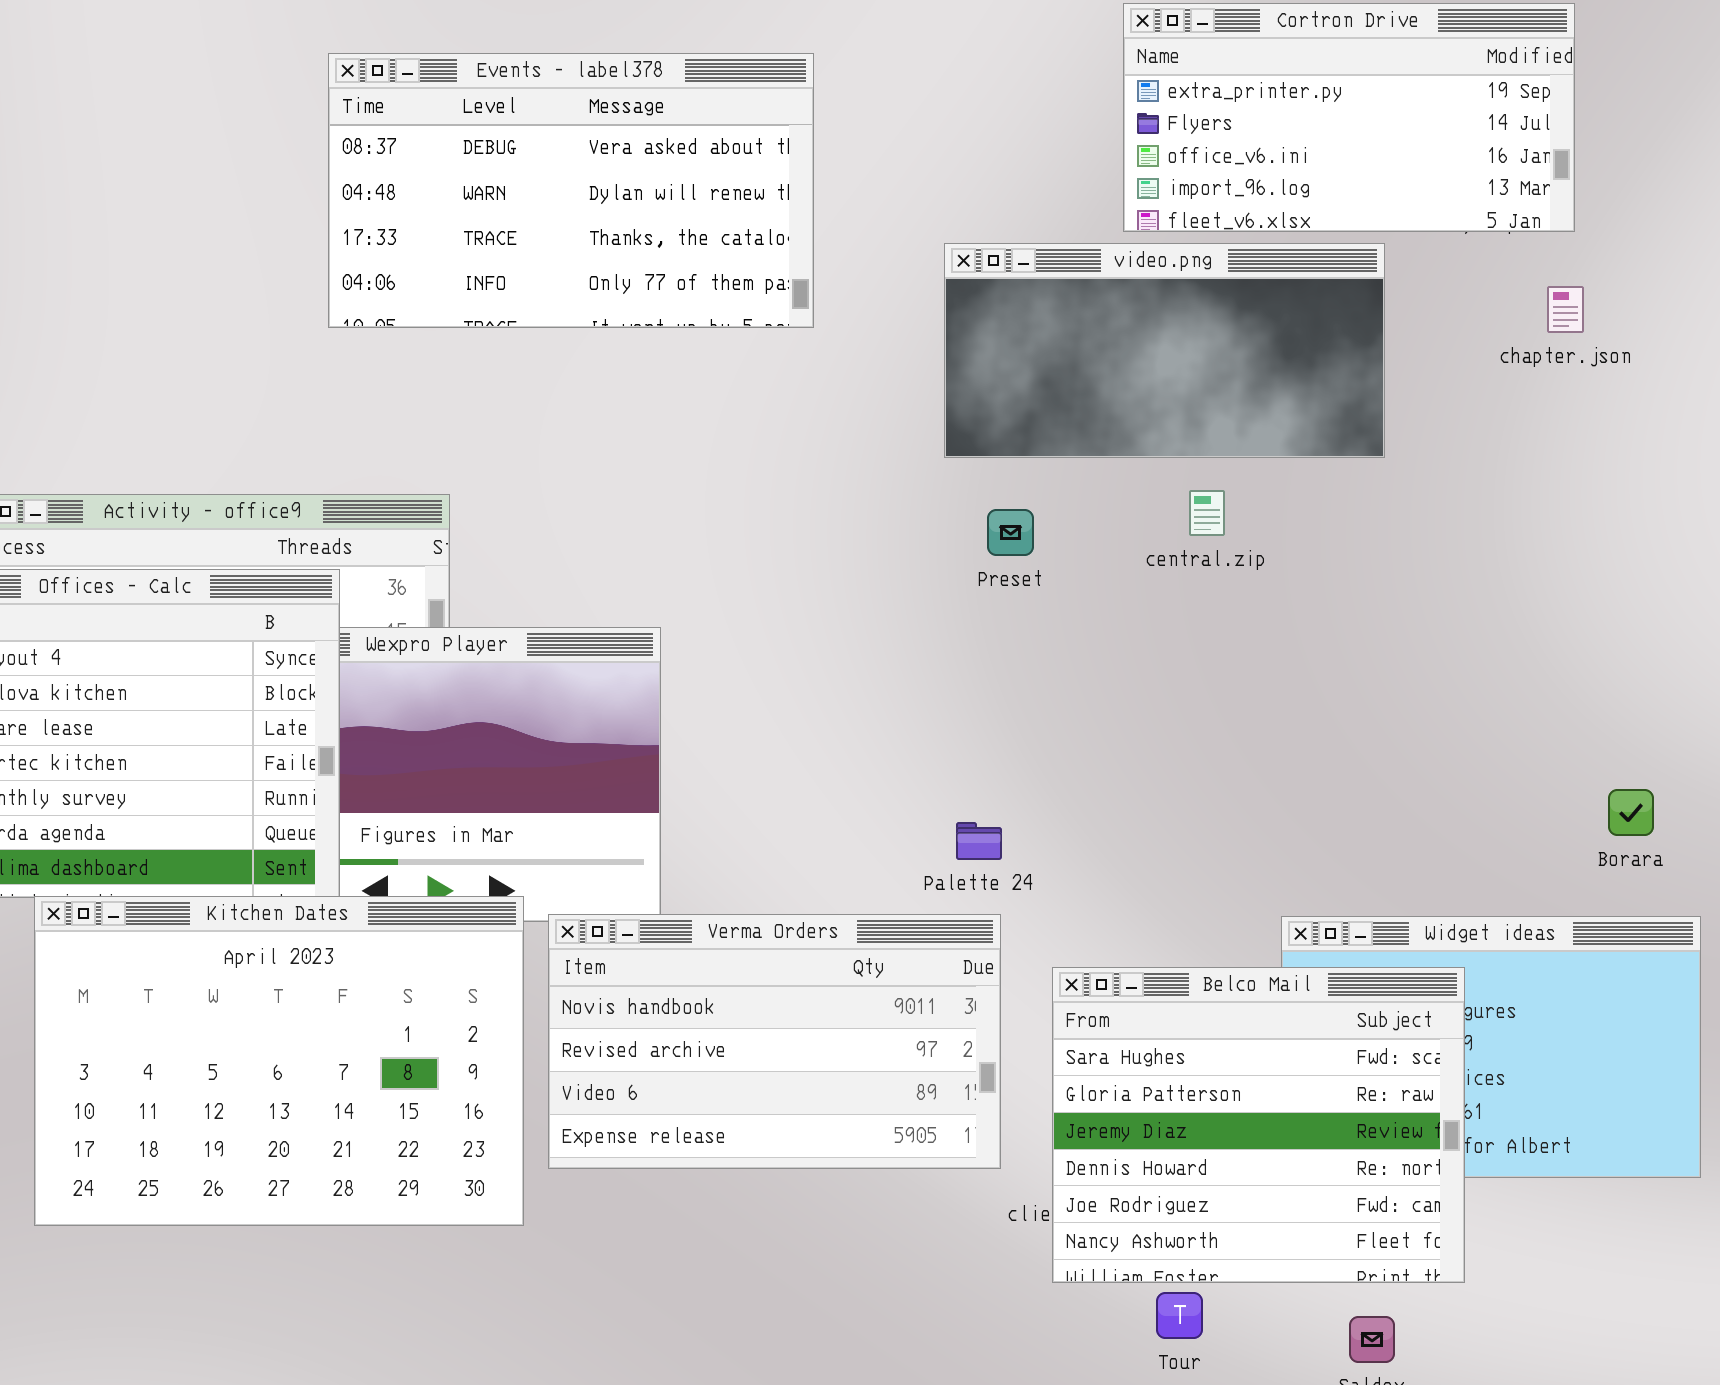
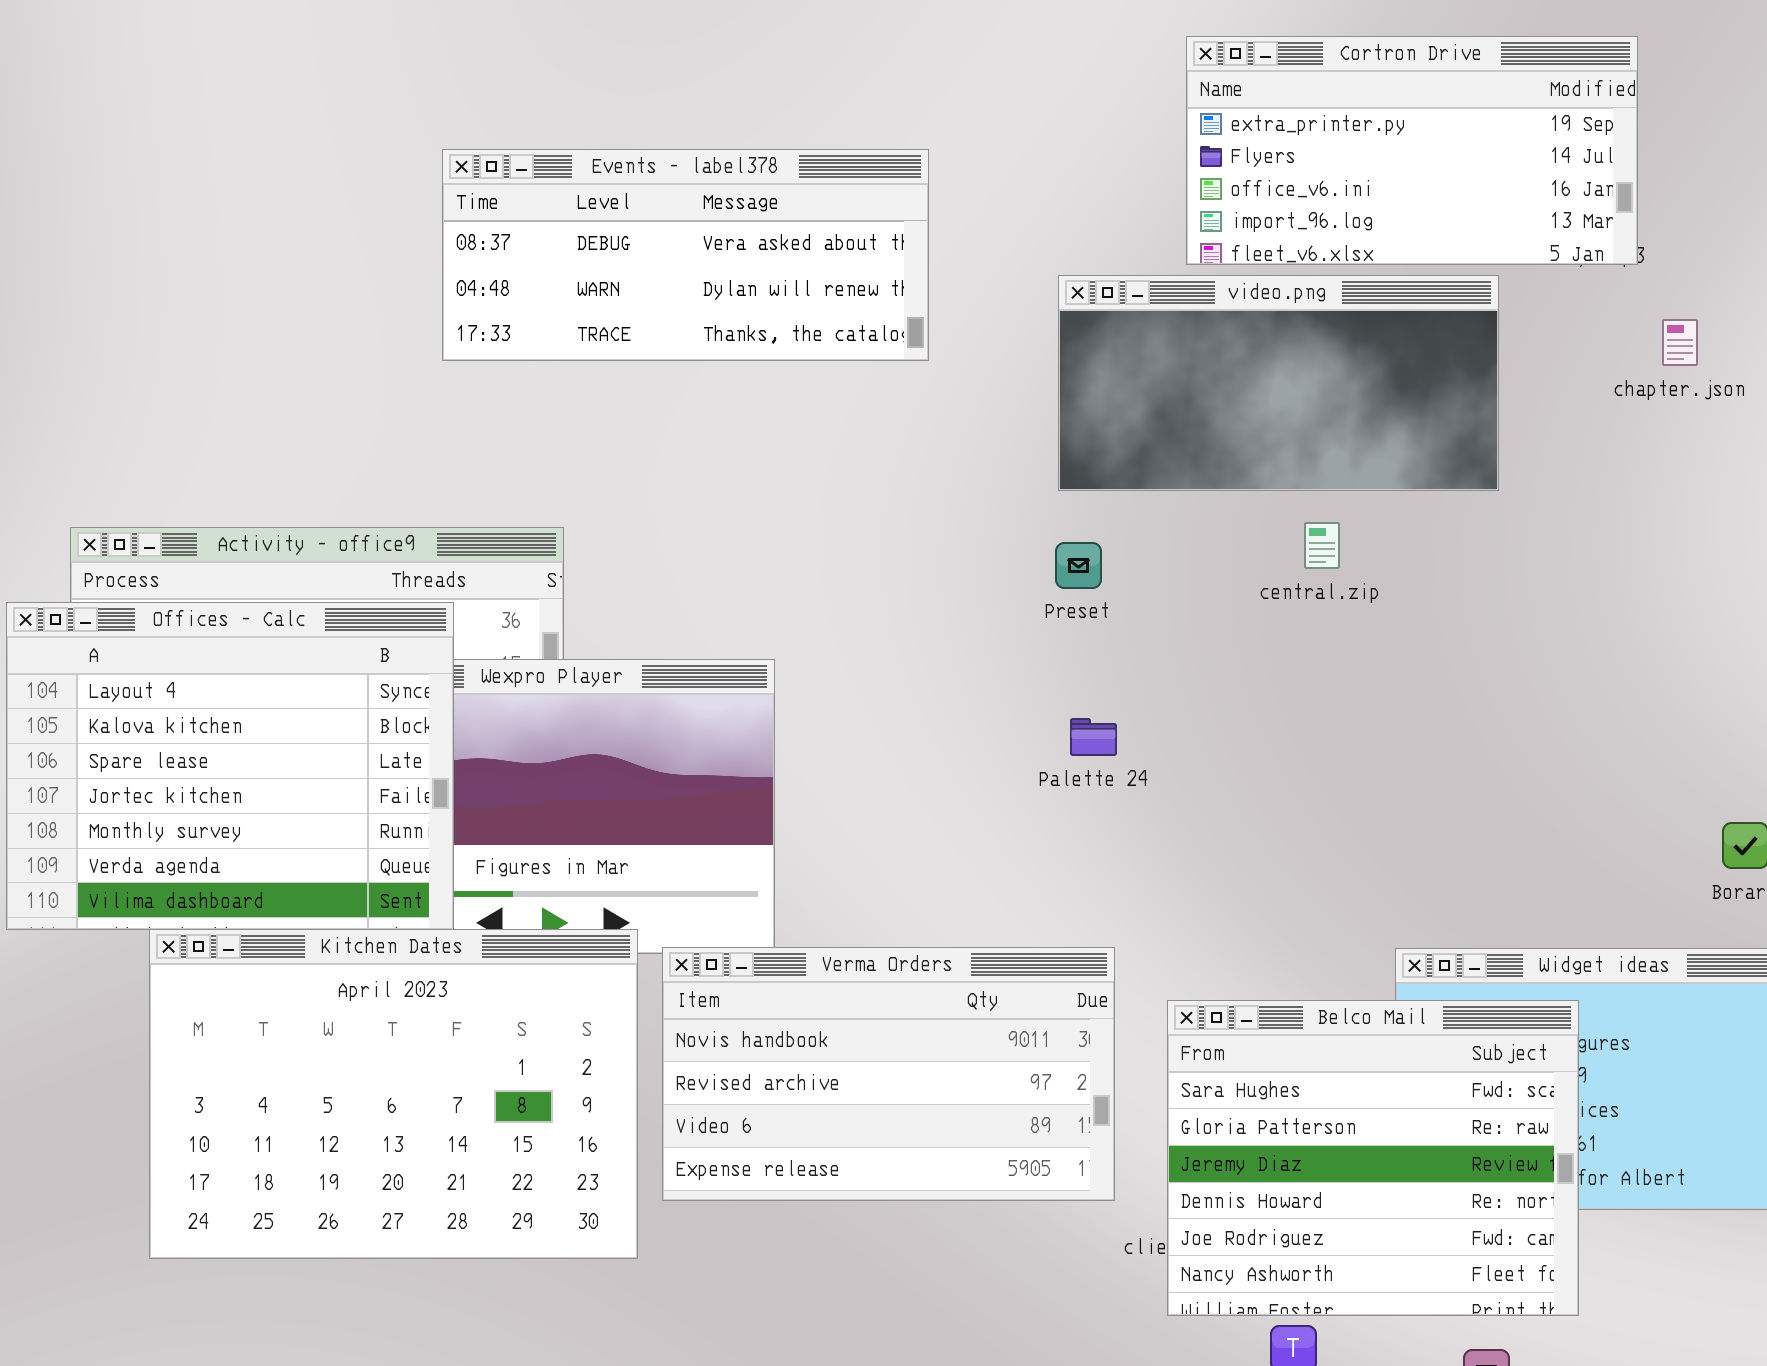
Cortron Drive: [1123,3,1575,232] -> [1186,36,1638,265], moved
Events - label378: [328,53,814,328] -> [442,149,929,361], resized
Preset: [987,509,1034,556] -> [1055,542,1102,589], moved
Palette 24: [956,822,1002,860] -> [1070,718,1117,756], moved

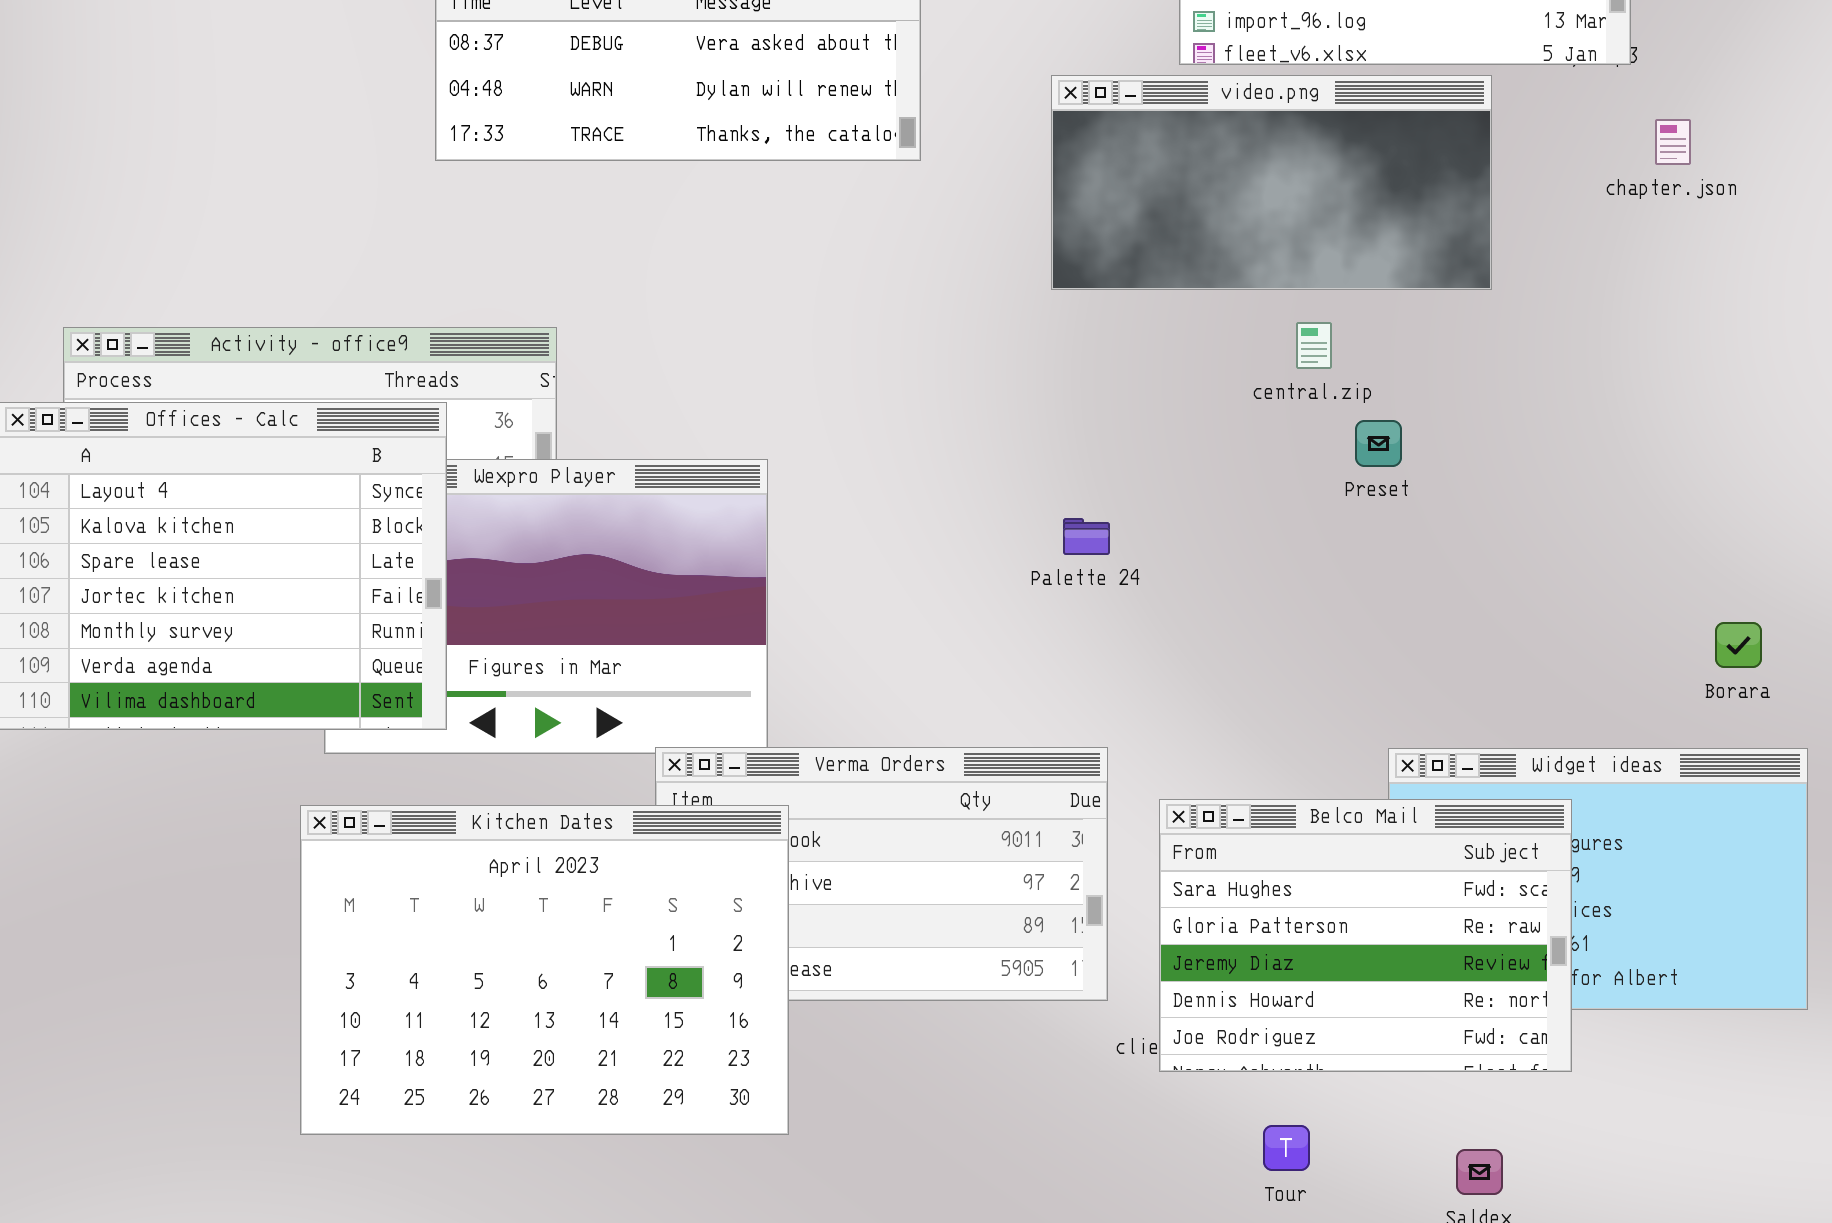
Preset: [1055,542,1102,589] -> [1355,420,1402,467], moved
Kitchen Dates: [149,929,638,1259] -> [300,805,789,1135], moved
Belco Mail: [1167,1000,1579,1316] -> [1159,799,1572,1072], resized

